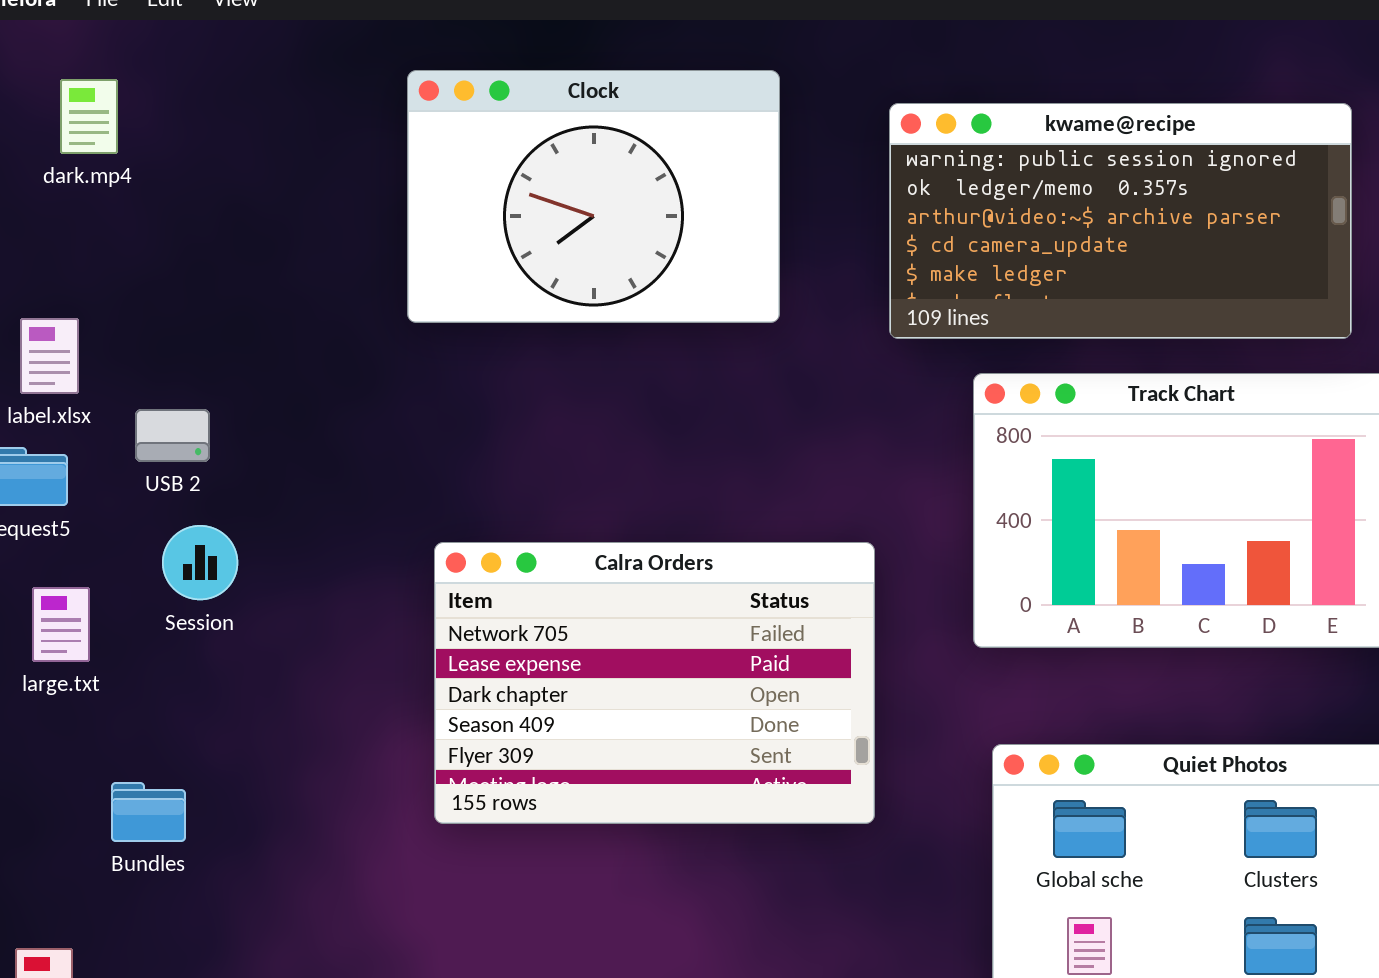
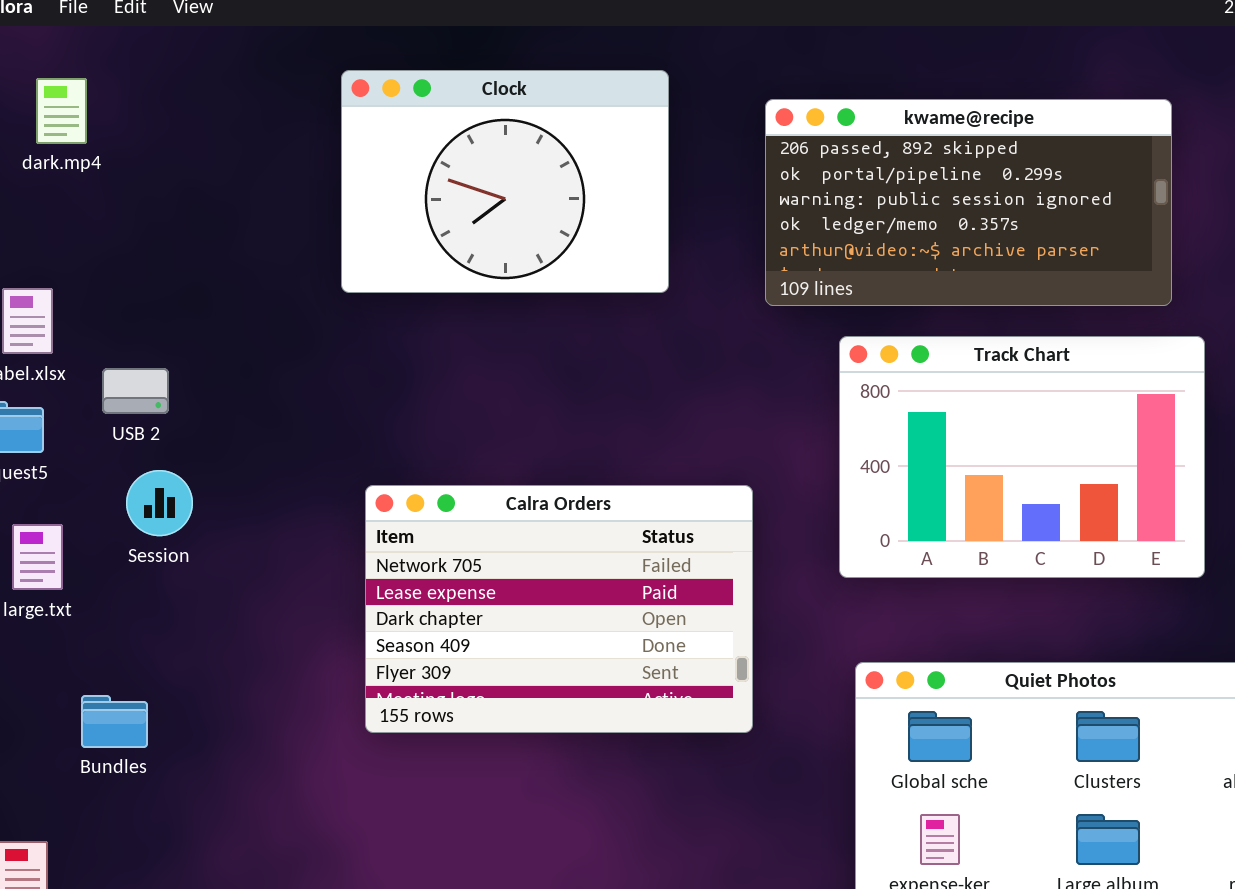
kwame@recipe: [889,103,1352,339] -> [765,99,1172,306], scrolled up 2 rows

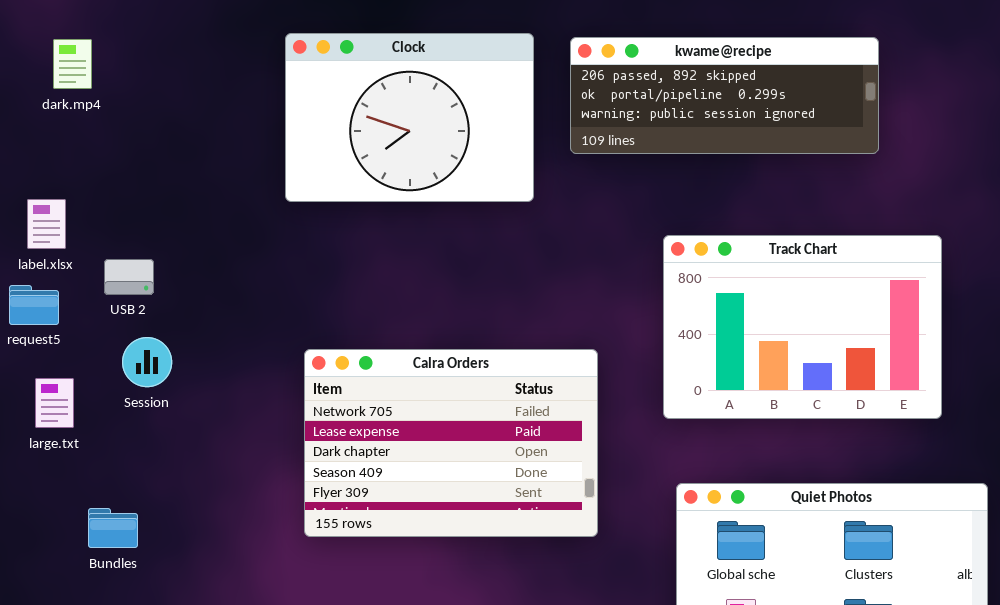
kwame@recipe: [765,99,1172,306] -> [570,37,879,154], moved, resized

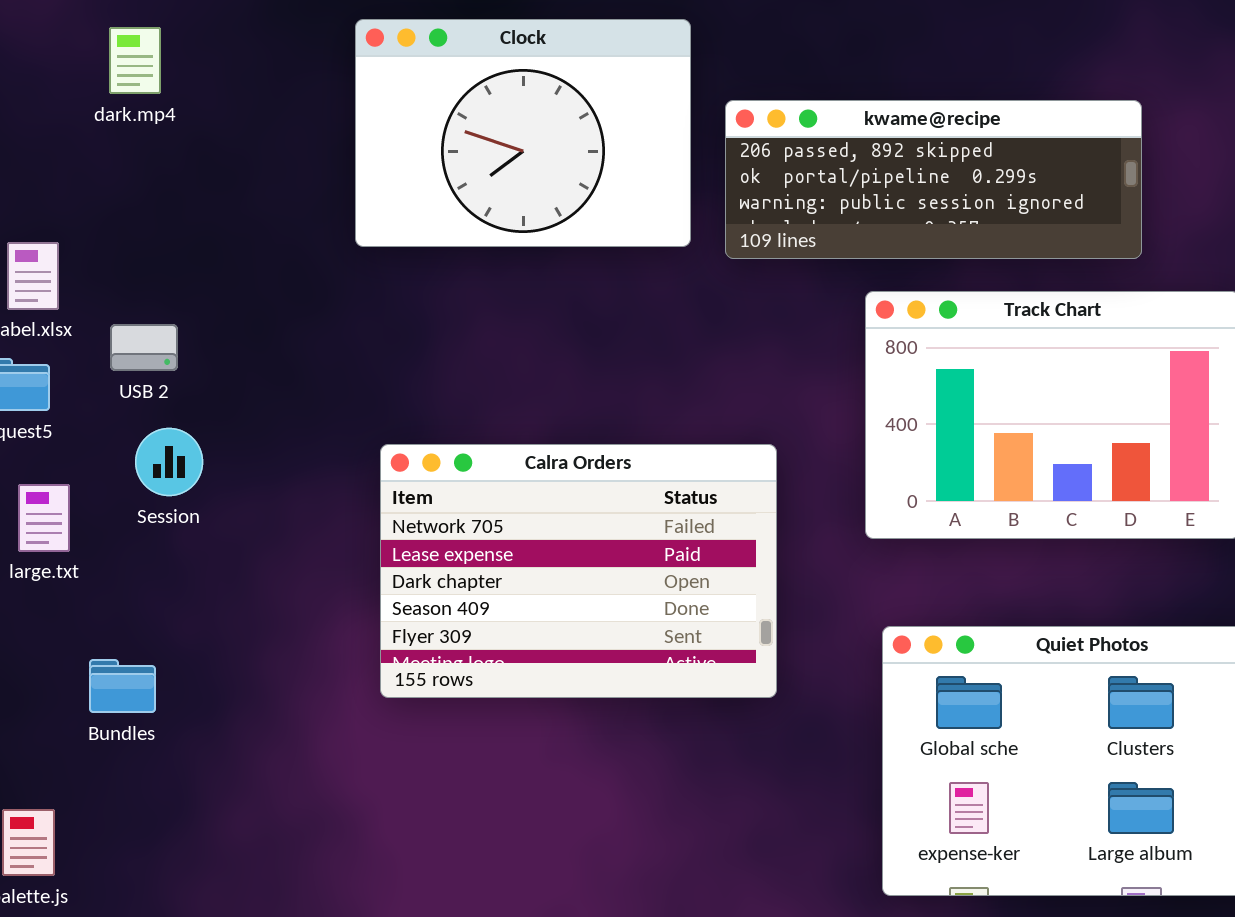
kwame@recipe: [570,37,879,154] -> [725,100,1142,259], moved
dark.mp4: [53,39,92,89] -> [109,27,161,94], moved

